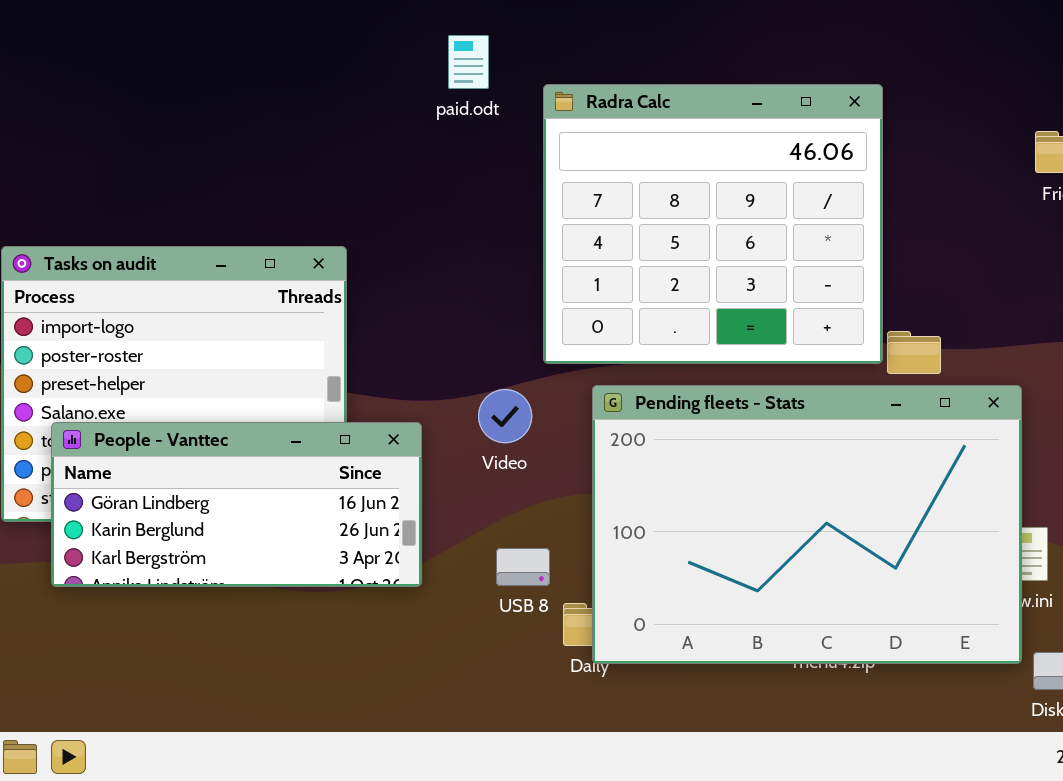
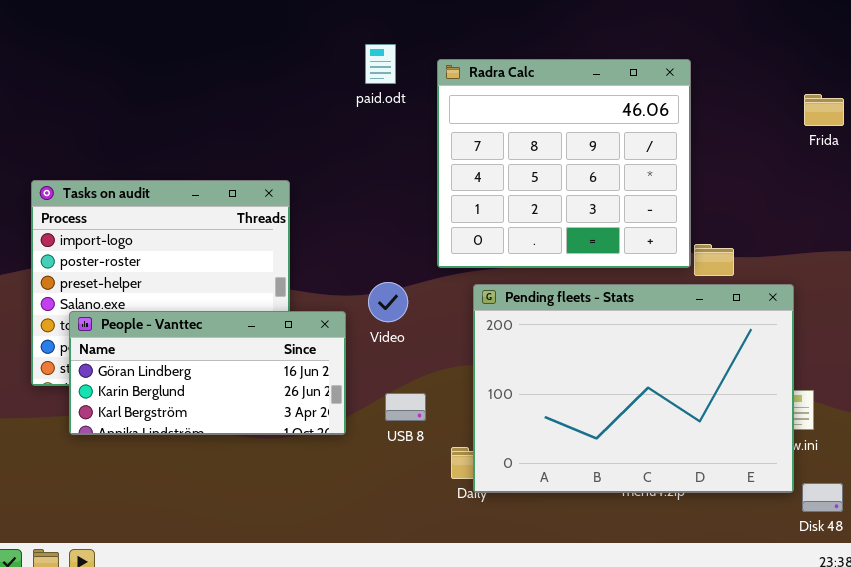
paid.odt: [448,35,489,89] -> [365,44,396,84], moved
Video: [478,389,532,443] -> [368,282,408,322], moved
USB 8: [496,548,550,586] -> [385,393,426,421], moved

